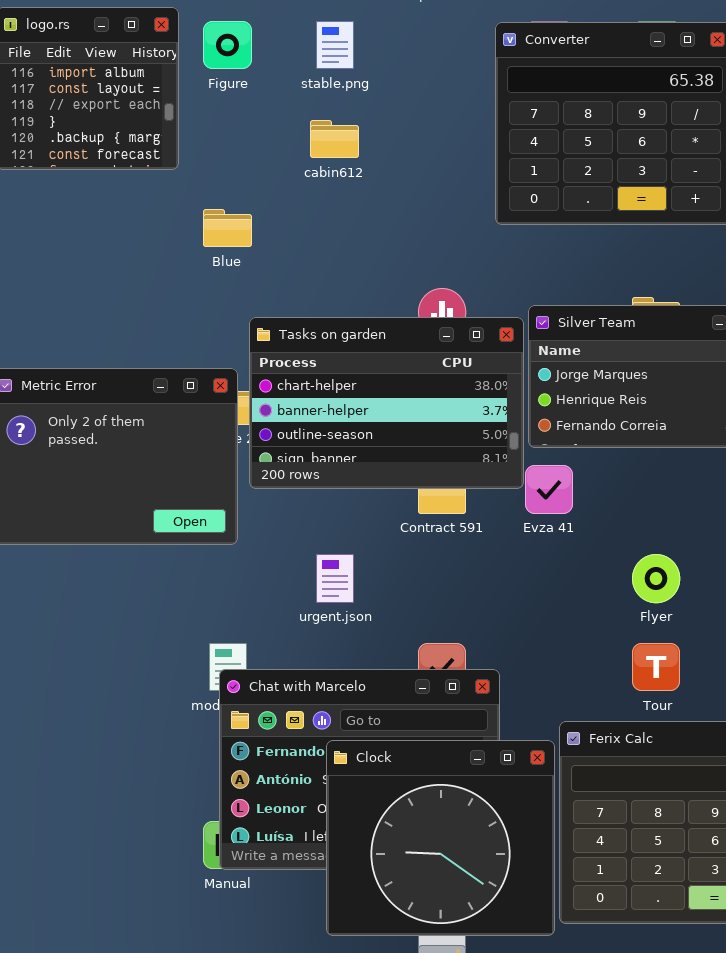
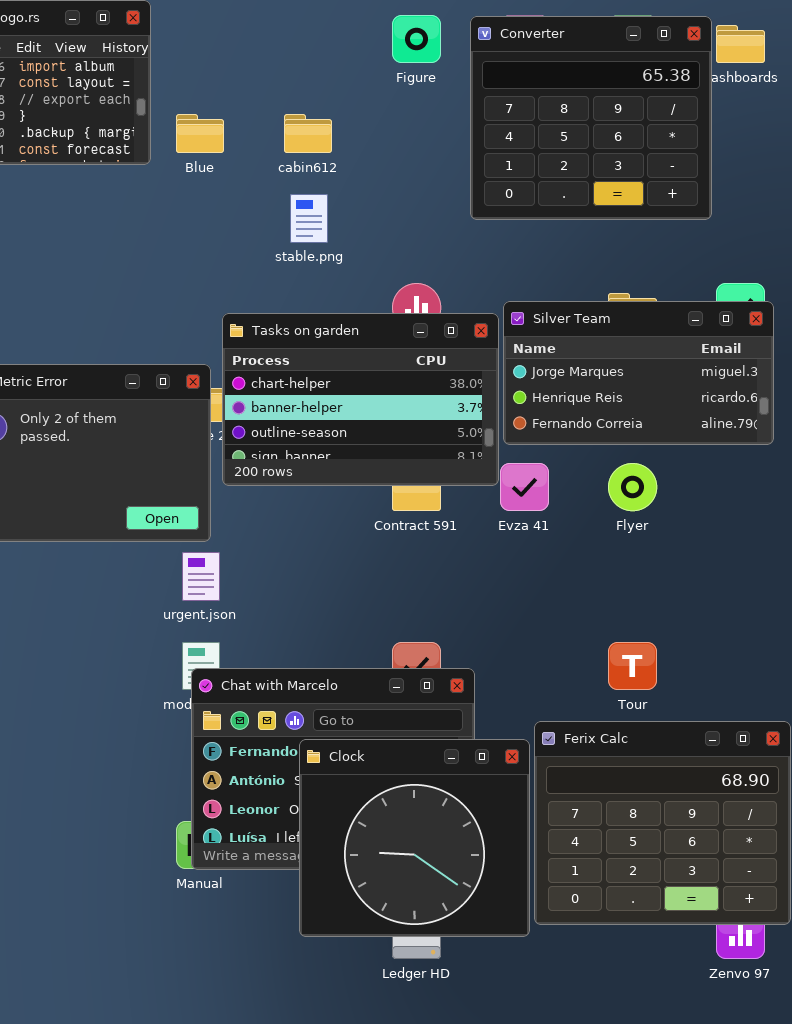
Figure: [203,21,252,69] -> [392,15,441,63], moved
stable.png: [316,21,354,69] -> [290,194,328,243], moved
Blue: [203,209,252,247] -> [176,114,224,153], moved
urgent.json: [316,554,354,603] -> [182,552,220,601], moved
Flyer: [632,554,680,603] -> [608,463,657,511], moved

